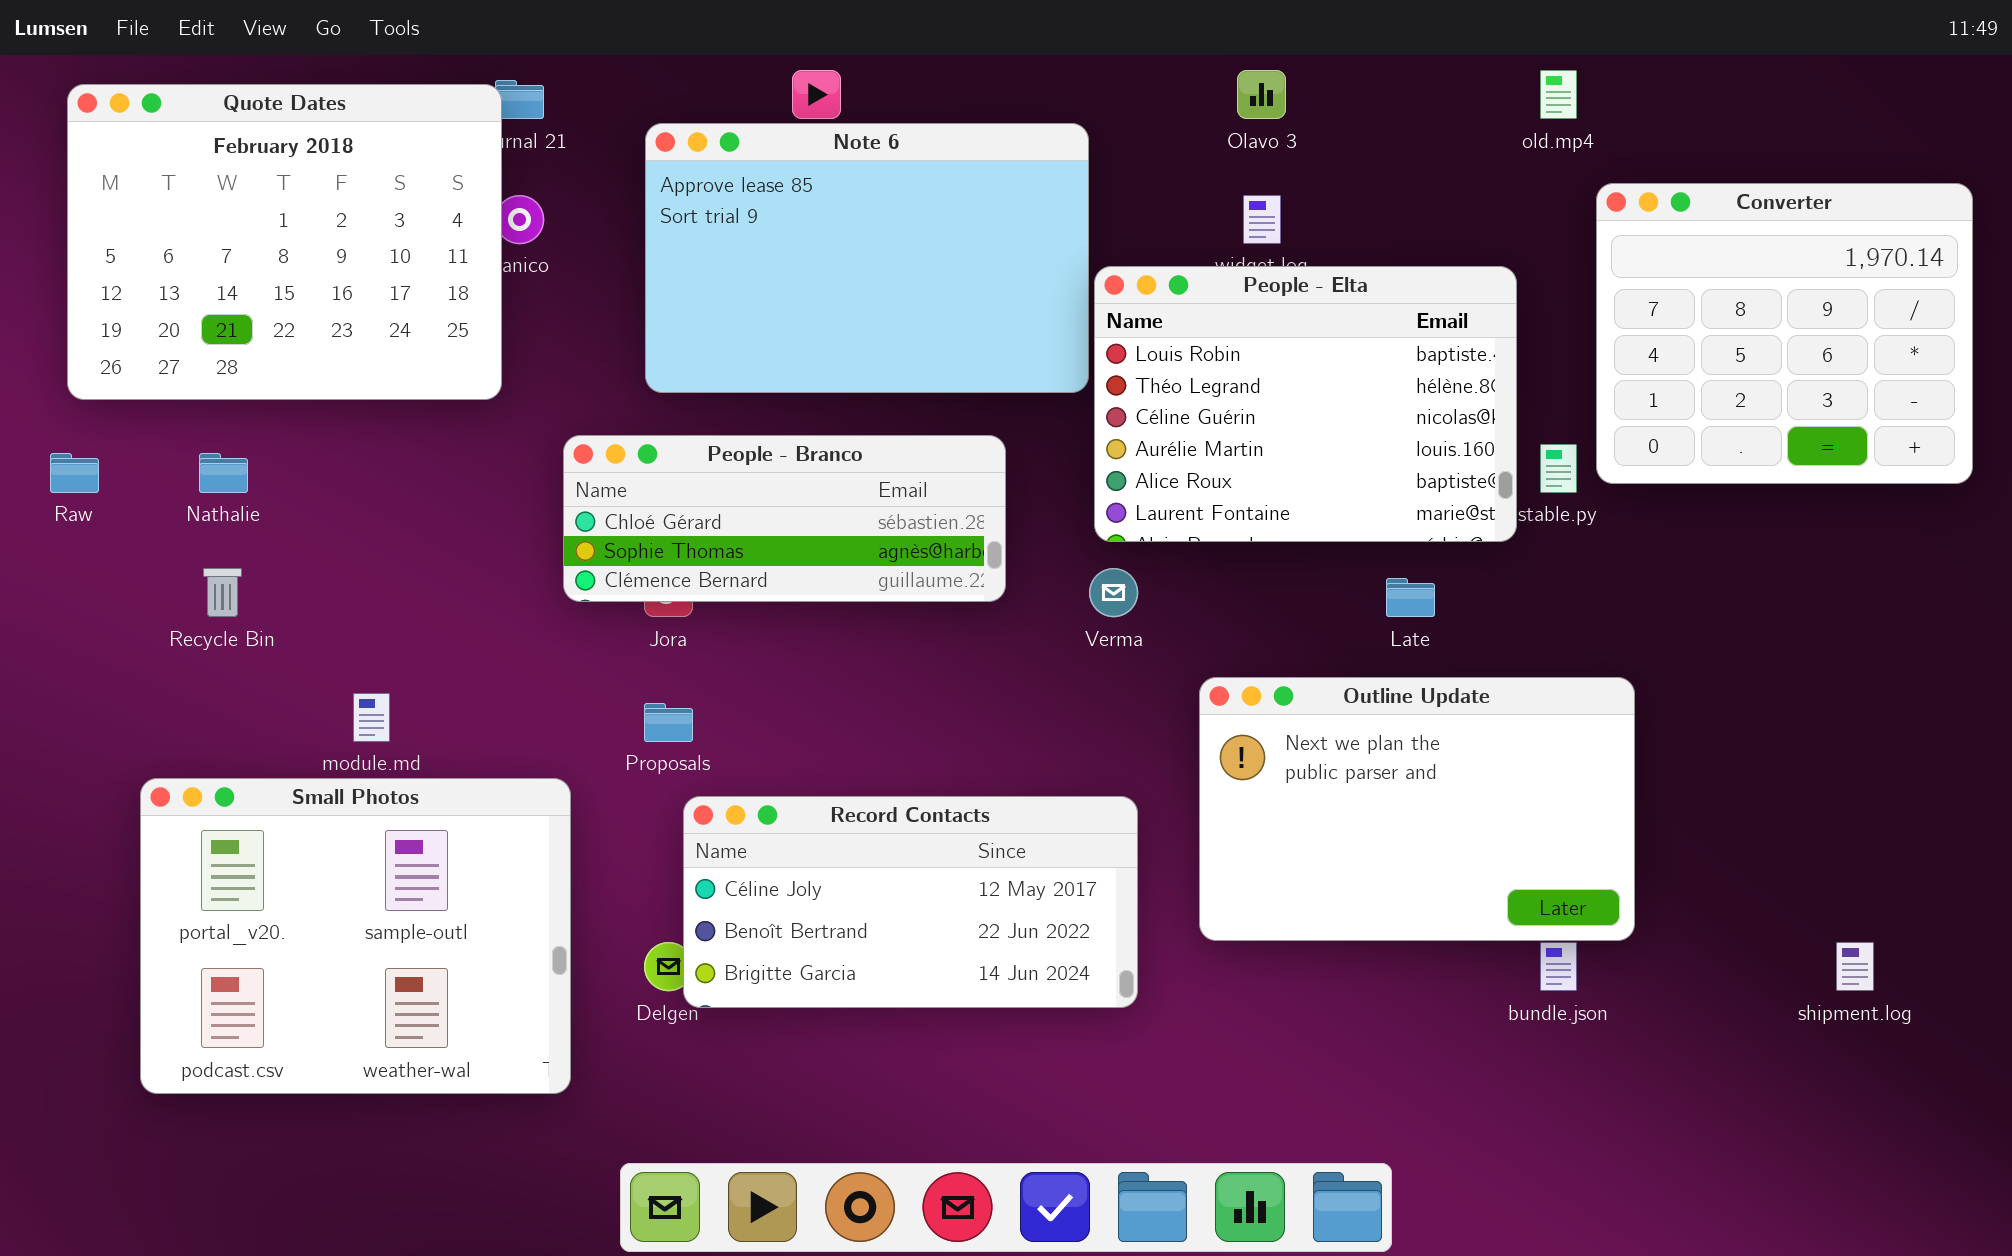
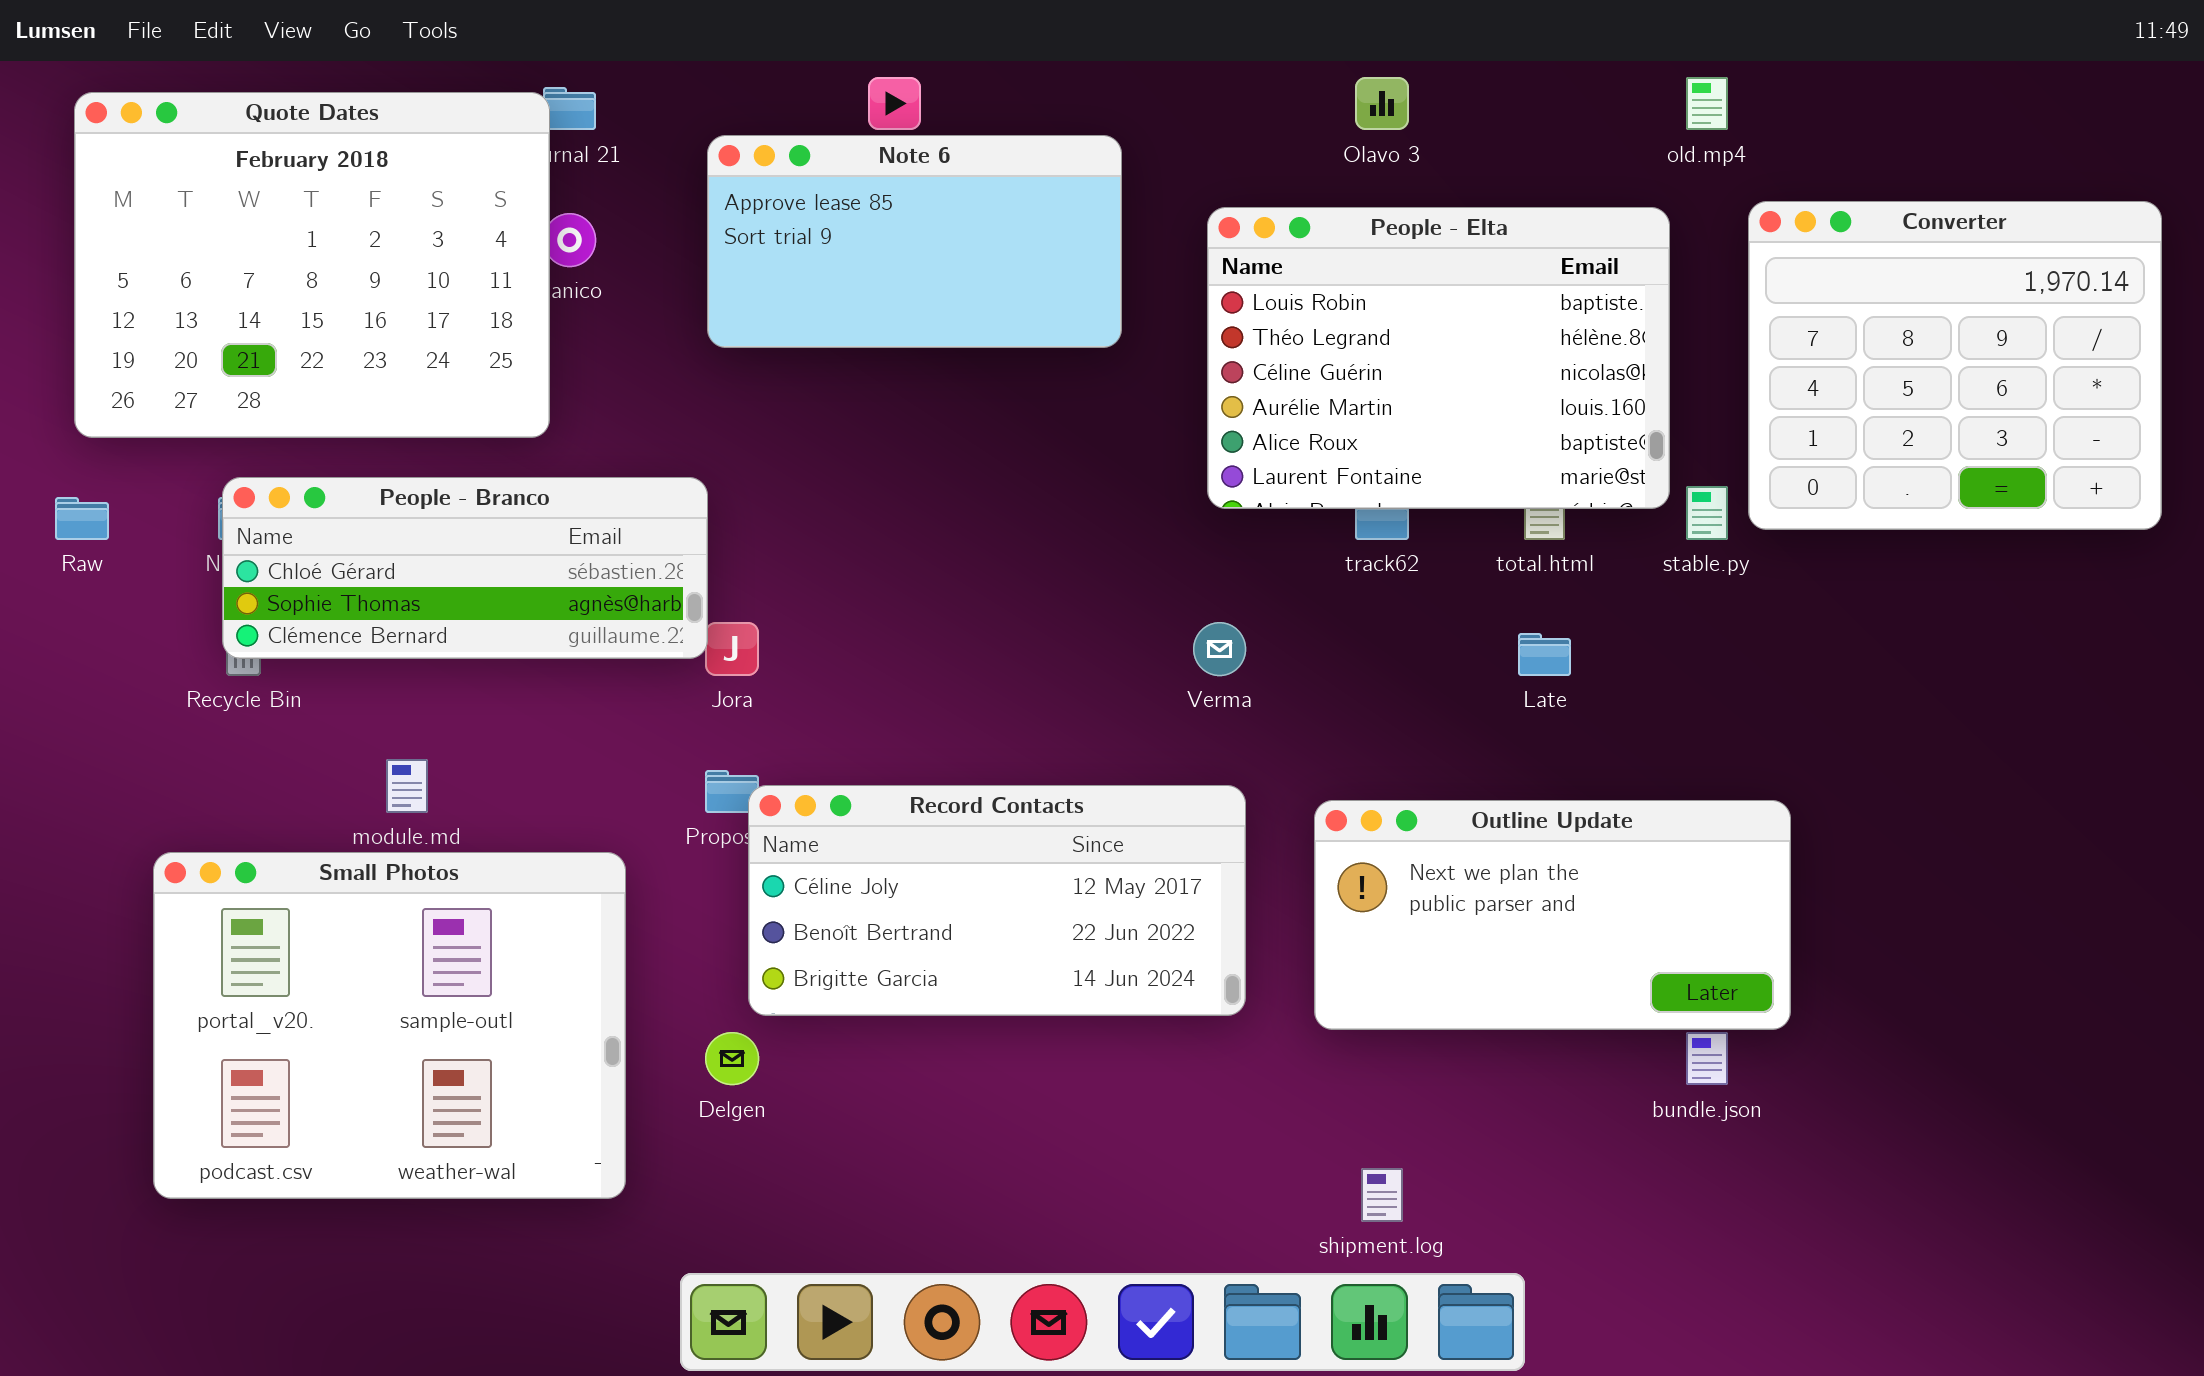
Note 6: [645,123,1089,393] -> [707,135,1122,348], resized
People - Elta: [1094,266,1517,542] -> [1207,207,1670,509], moved
People - Branco: [563,435,1006,602] -> [222,477,708,659], moved
Outline Update: [1199,677,1635,941] -> [1314,800,1791,1030], resized
Record Contacts: [683,796,1138,1008] -> [748,785,1246,1016], moved
shipment.log: [1836,942,1874,991] -> [1361,1168,1403,1222], moved

